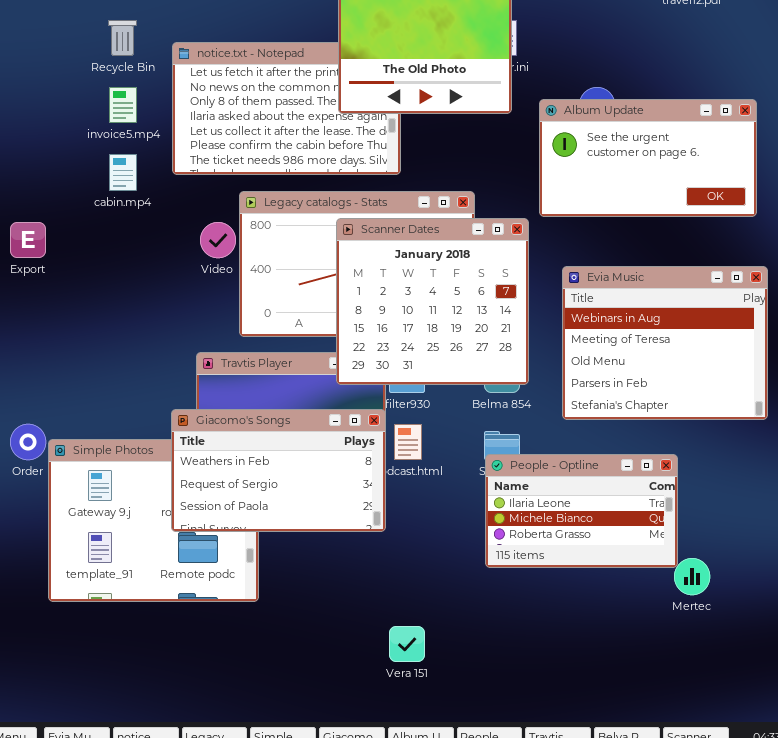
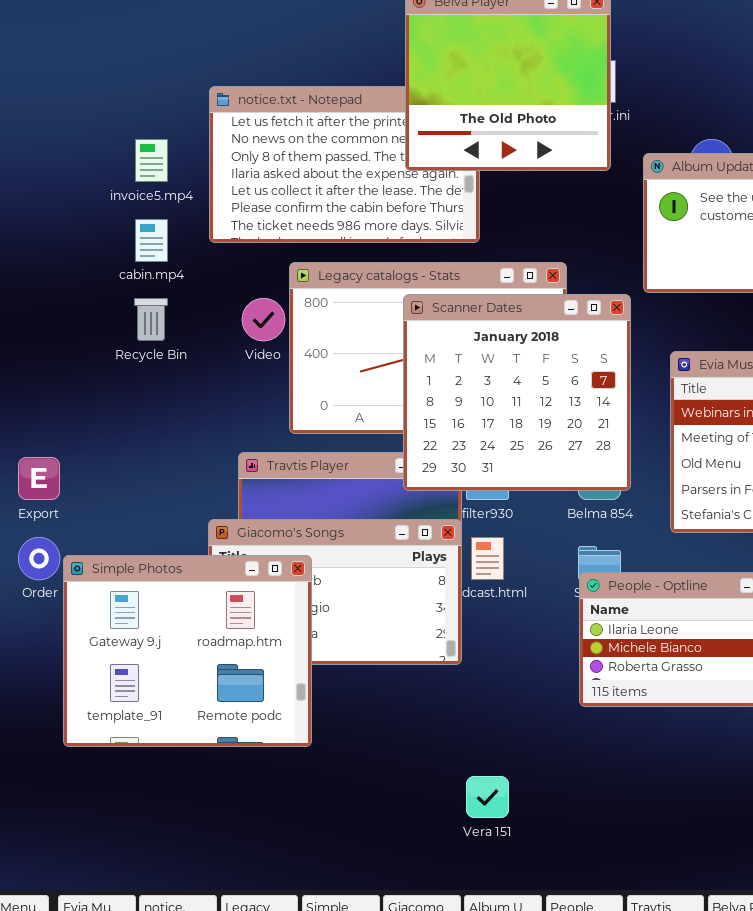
Recycle Bin: [108,20,137,56] -> [134,298,168,341], moved
Export: [10,222,46,258] -> [18,457,60,500], moved
Simple Photos: [48,439,259,602] -> [63,555,312,747], raised

